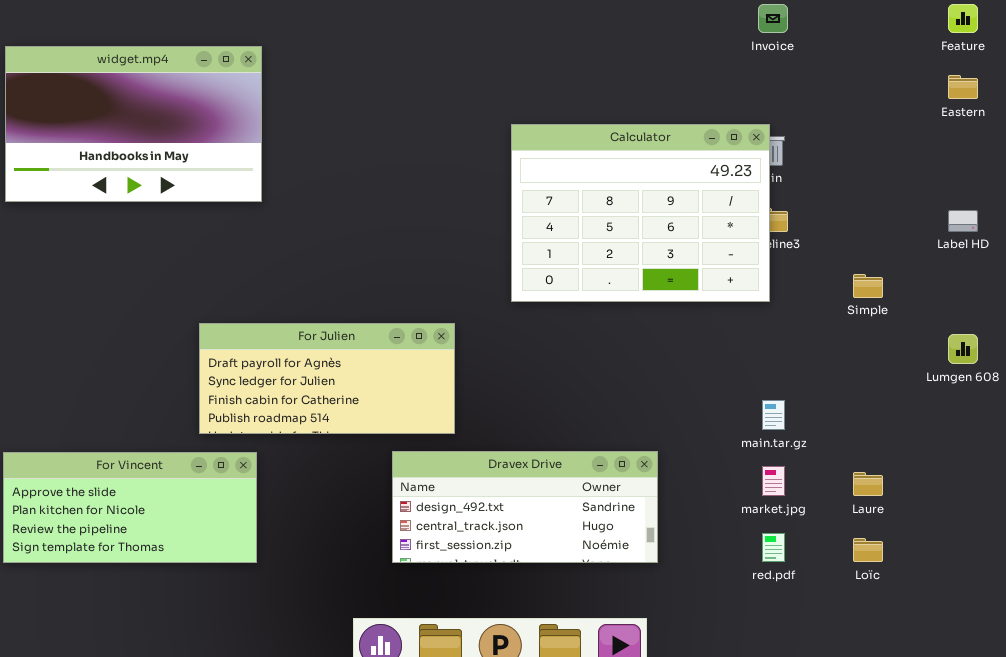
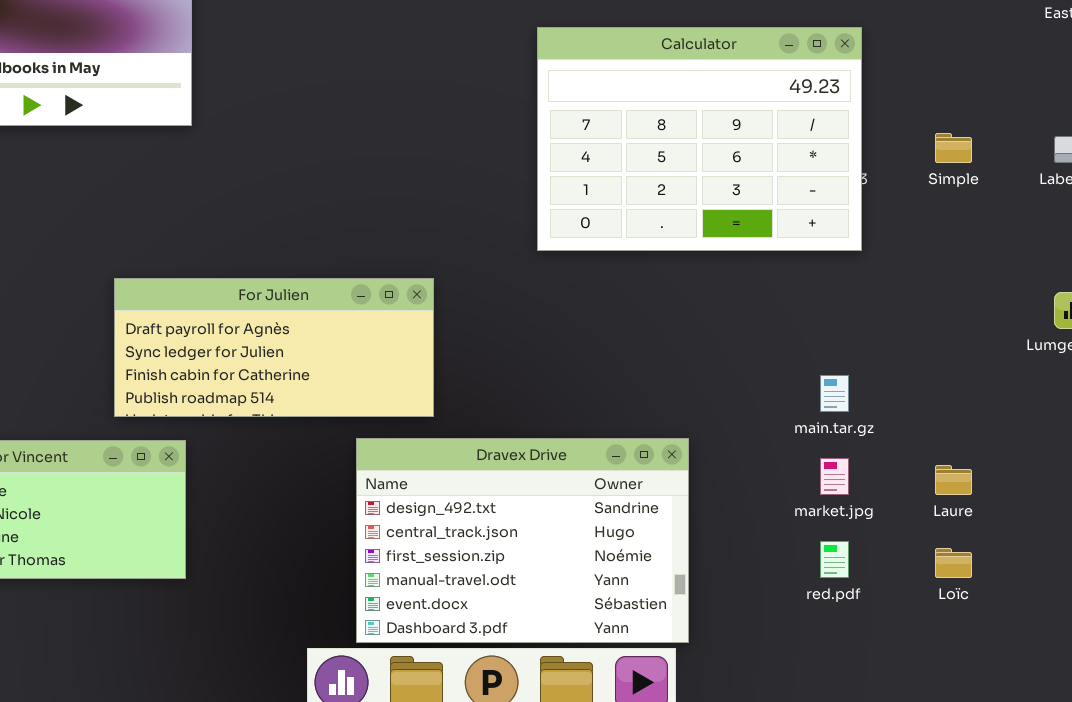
Calculator: [511,124,770,302] -> [537,27,862,251], moved
Simple: [853,274,883,298] -> [935,133,972,163], moved
Dravex Drive: [392,451,658,563] -> [356,438,689,643], resized

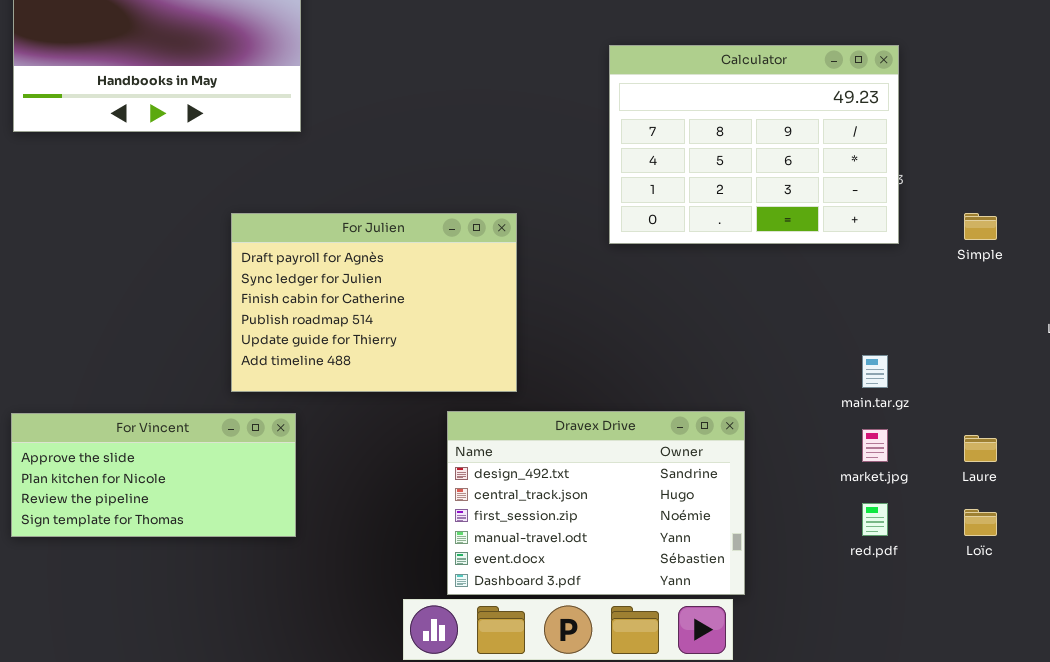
Simple: [935,133,972,163] -> [964,213,997,240], moved
For Julien: [114,278,434,417] -> [231,213,517,392], resized

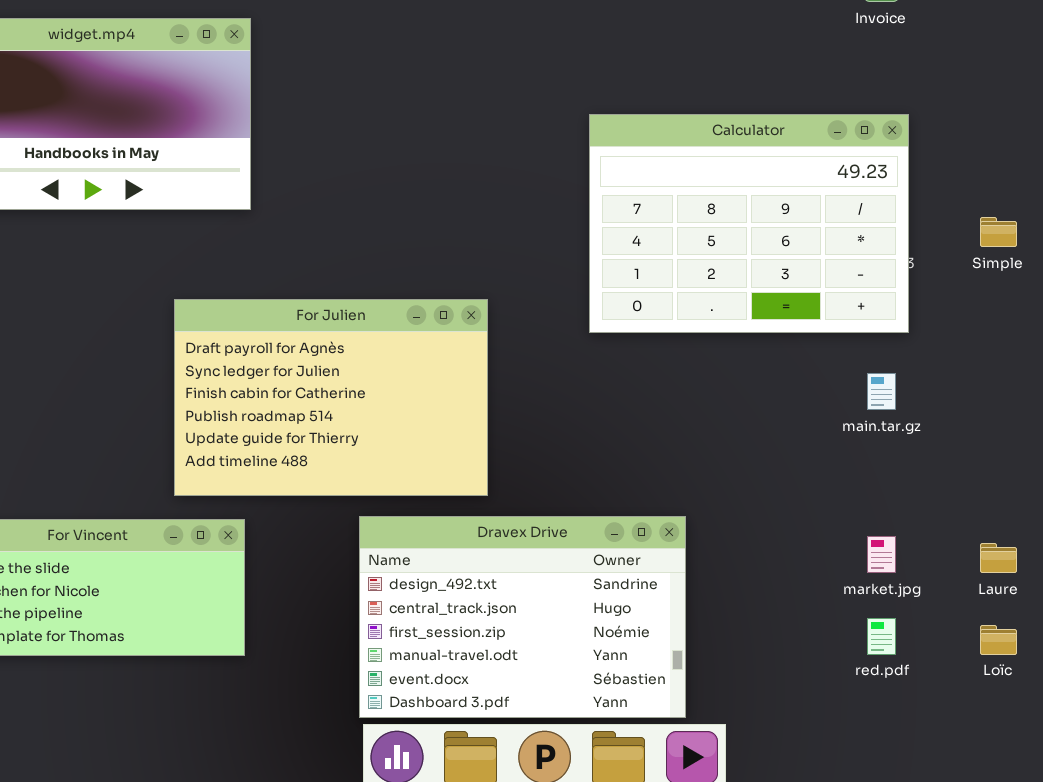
Simple: [964,213,997,240] -> [980,217,1017,247], moved
main.tar.gz: [862,355,888,388] -> [867,373,896,410], moved
Dravex Drive: [447,411,745,595] -> [359,516,686,718], moved

